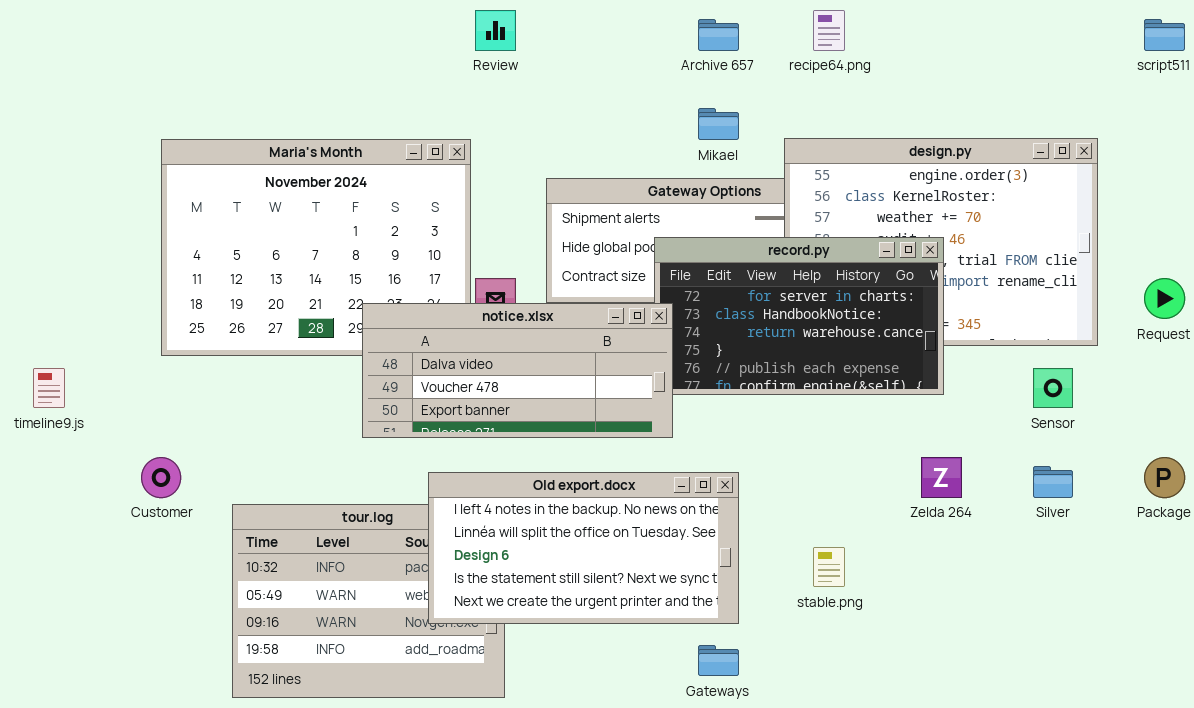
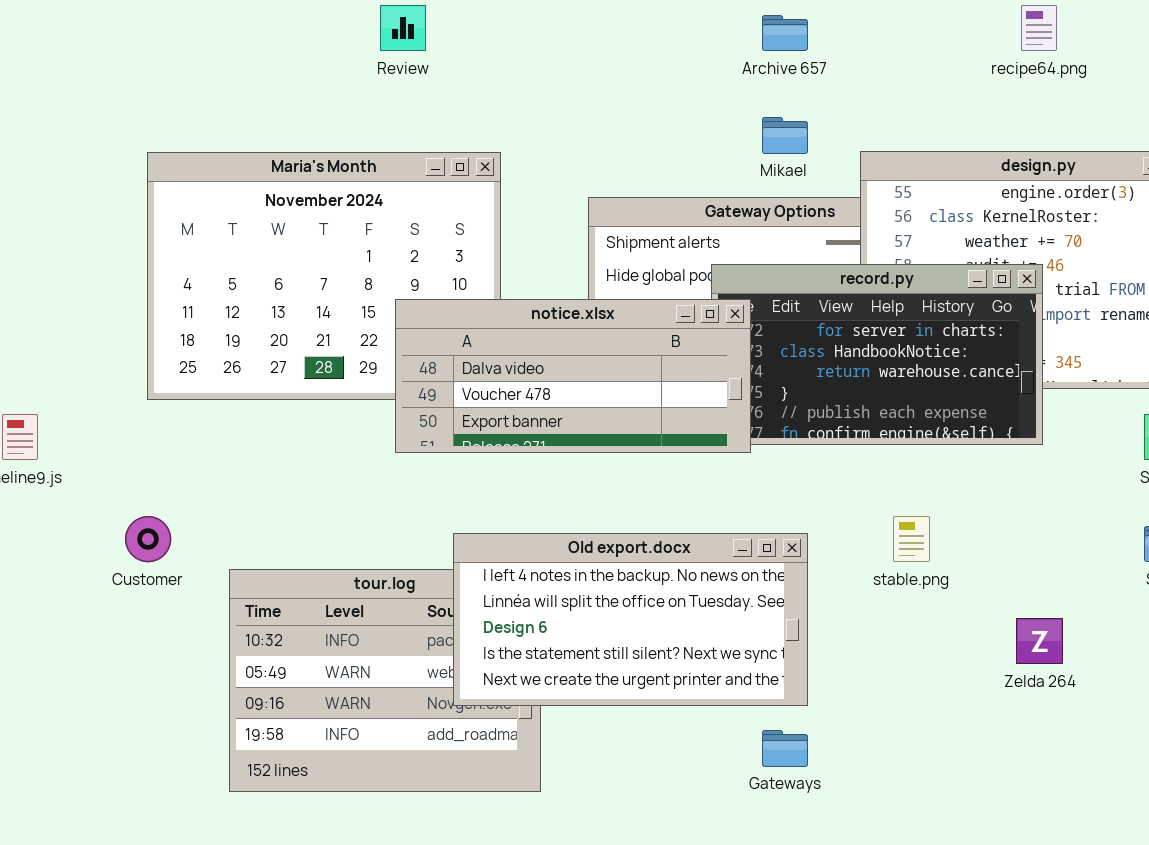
Review: [475,10,516,51] -> [380,5,426,51], moved
recipe64.png: [813,10,845,51] -> [1021,5,1057,51], moved
notice.xlsx: [362,303,673,438] -> [395,299,751,453], moved
Zelda 264: [921,457,962,498] -> [1016,618,1063,664], moved
stable.png: [813,547,845,587] -> [893,516,930,562], moved

